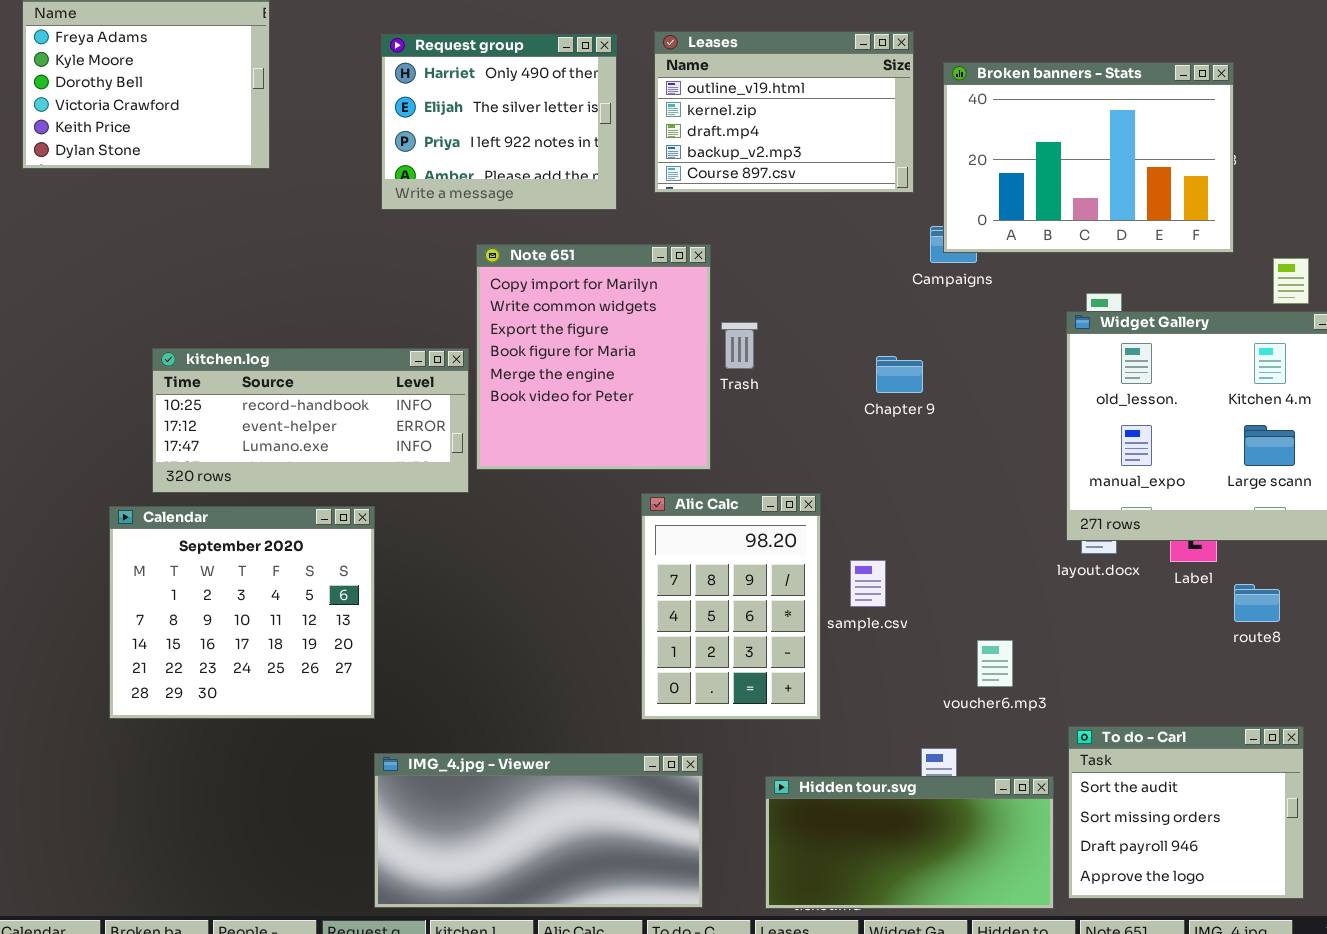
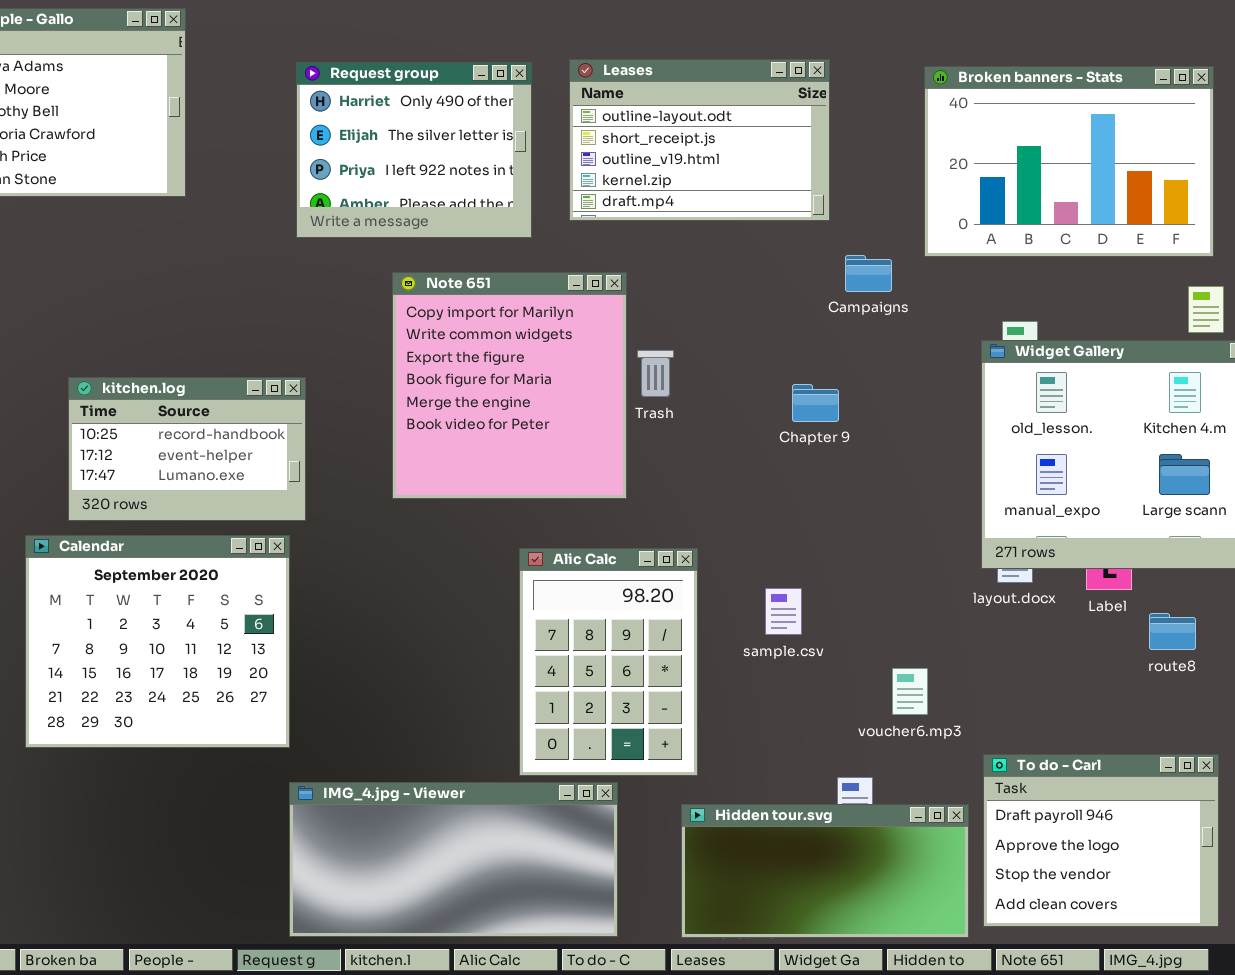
Leases: [654,31,914,193] -> [569,59,830,221], scrolled up 2 rows
Broken banners - Stats: [943,62,1234,253] -> [924,66,1214,257], moved
kitchen.log: [152,348,469,493] -> [68,377,306,521], resized
Alic Calc: [641,493,821,720] -> [519,548,698,776], moved
To do - Carl: [1068,726,1304,899] -> [983,754,1219,927], scrolled down 2 rows

